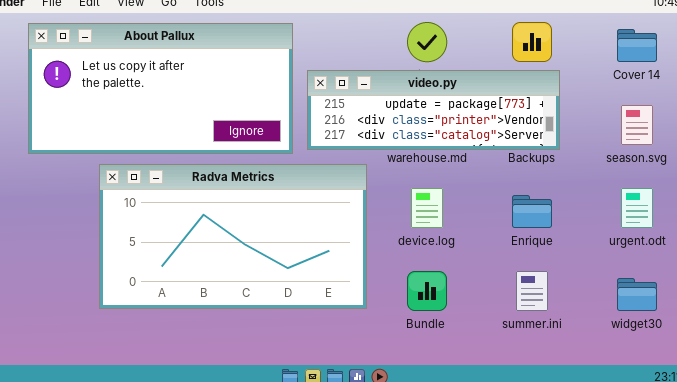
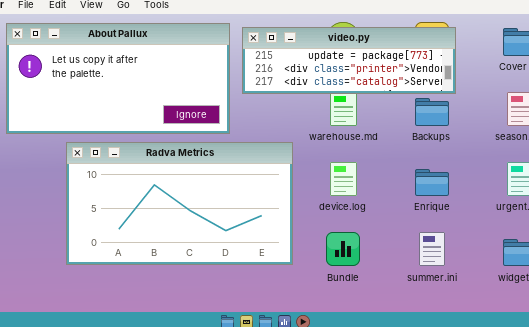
video.py: [307,70,560,150] -> [242,27,456,94], moved

